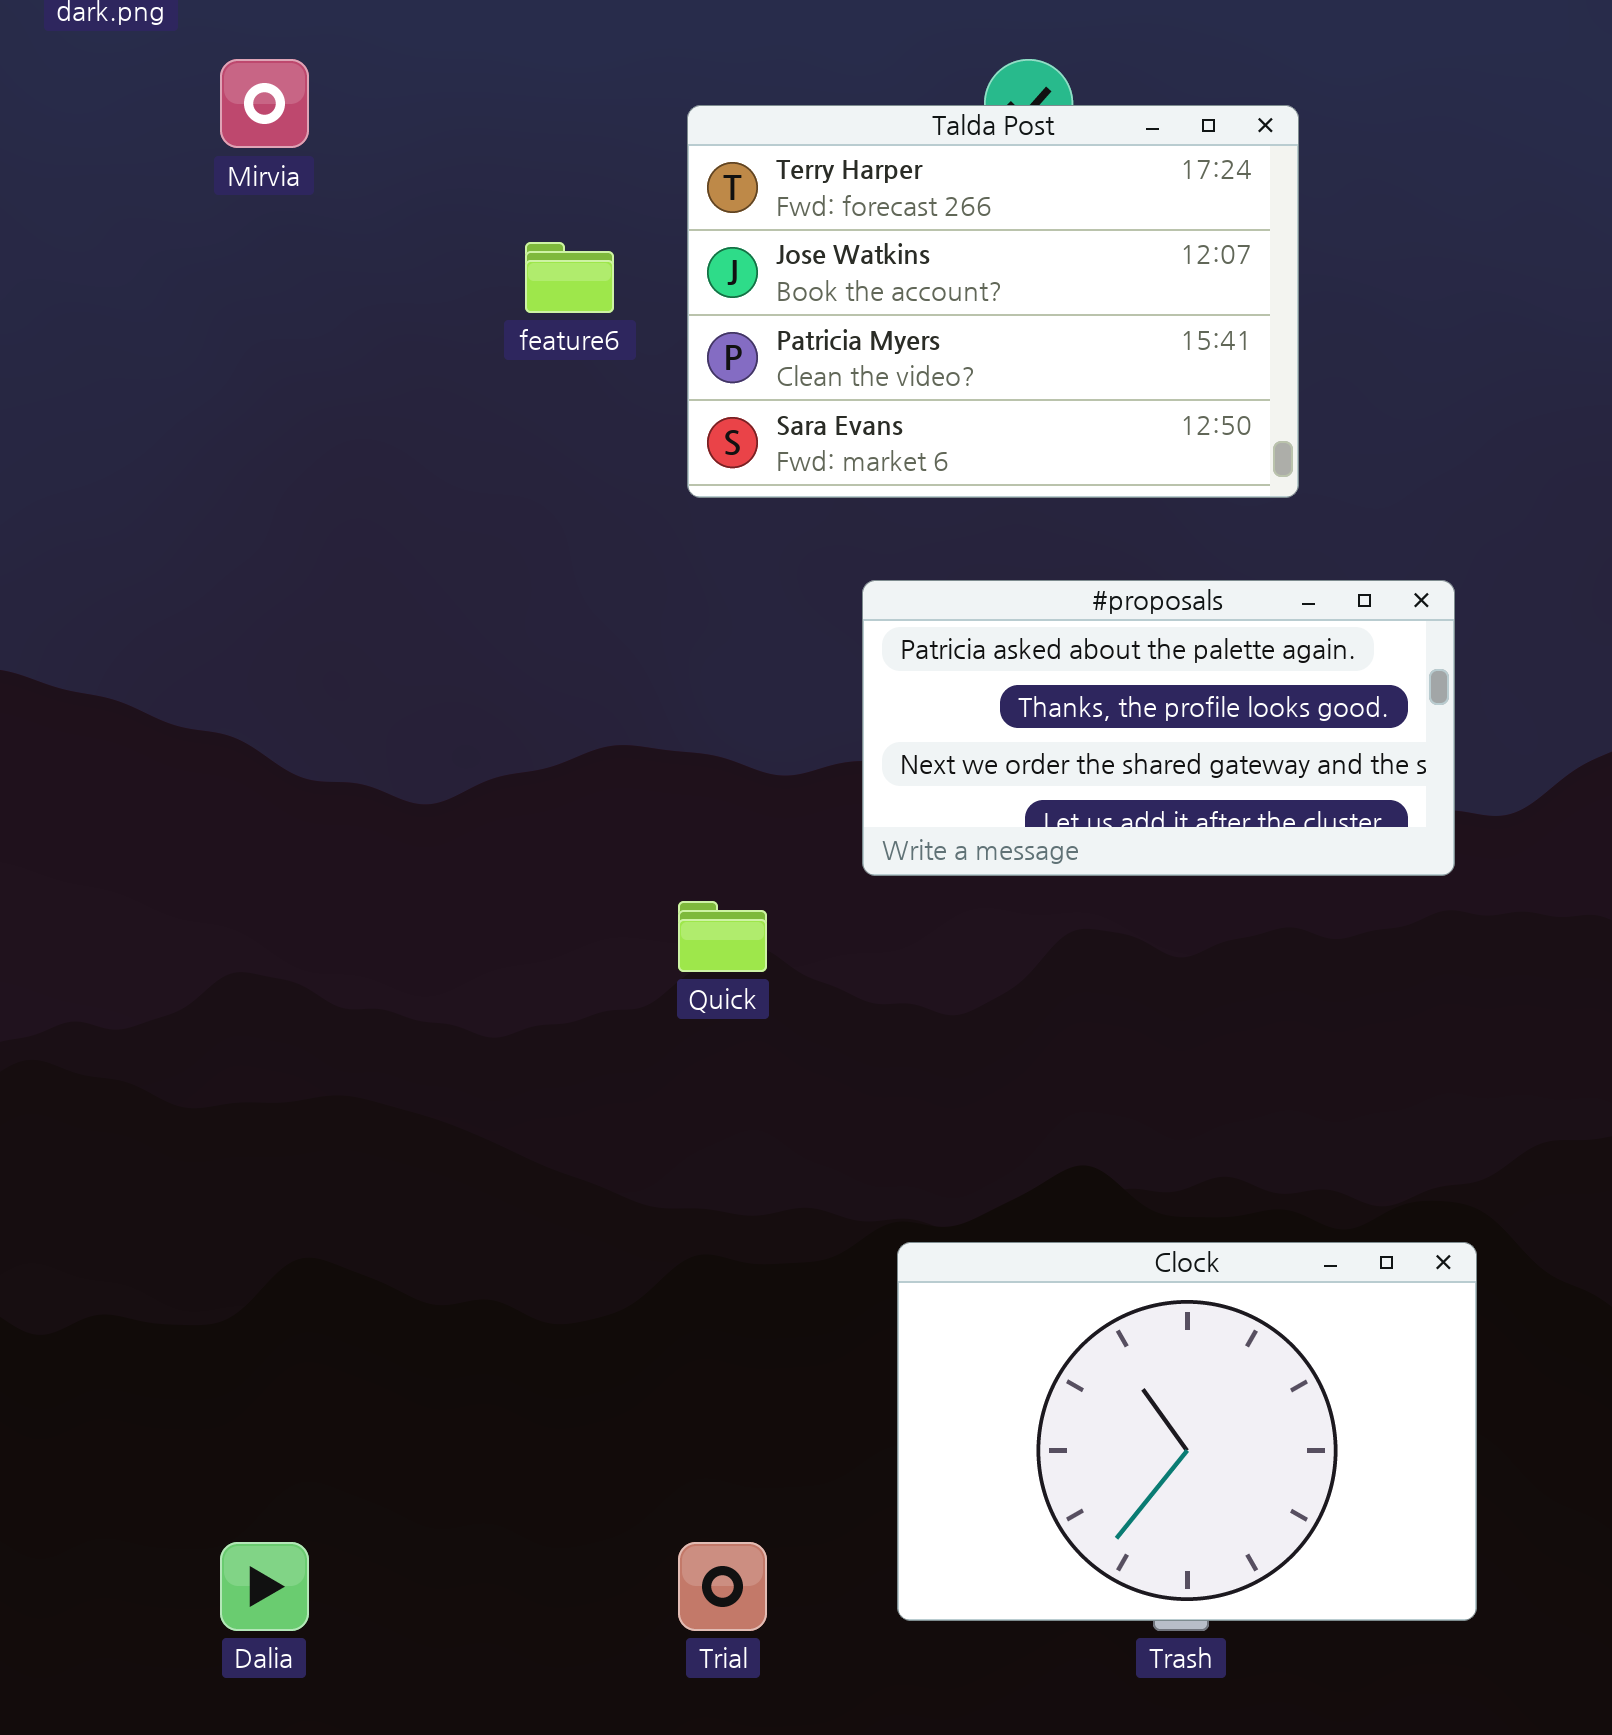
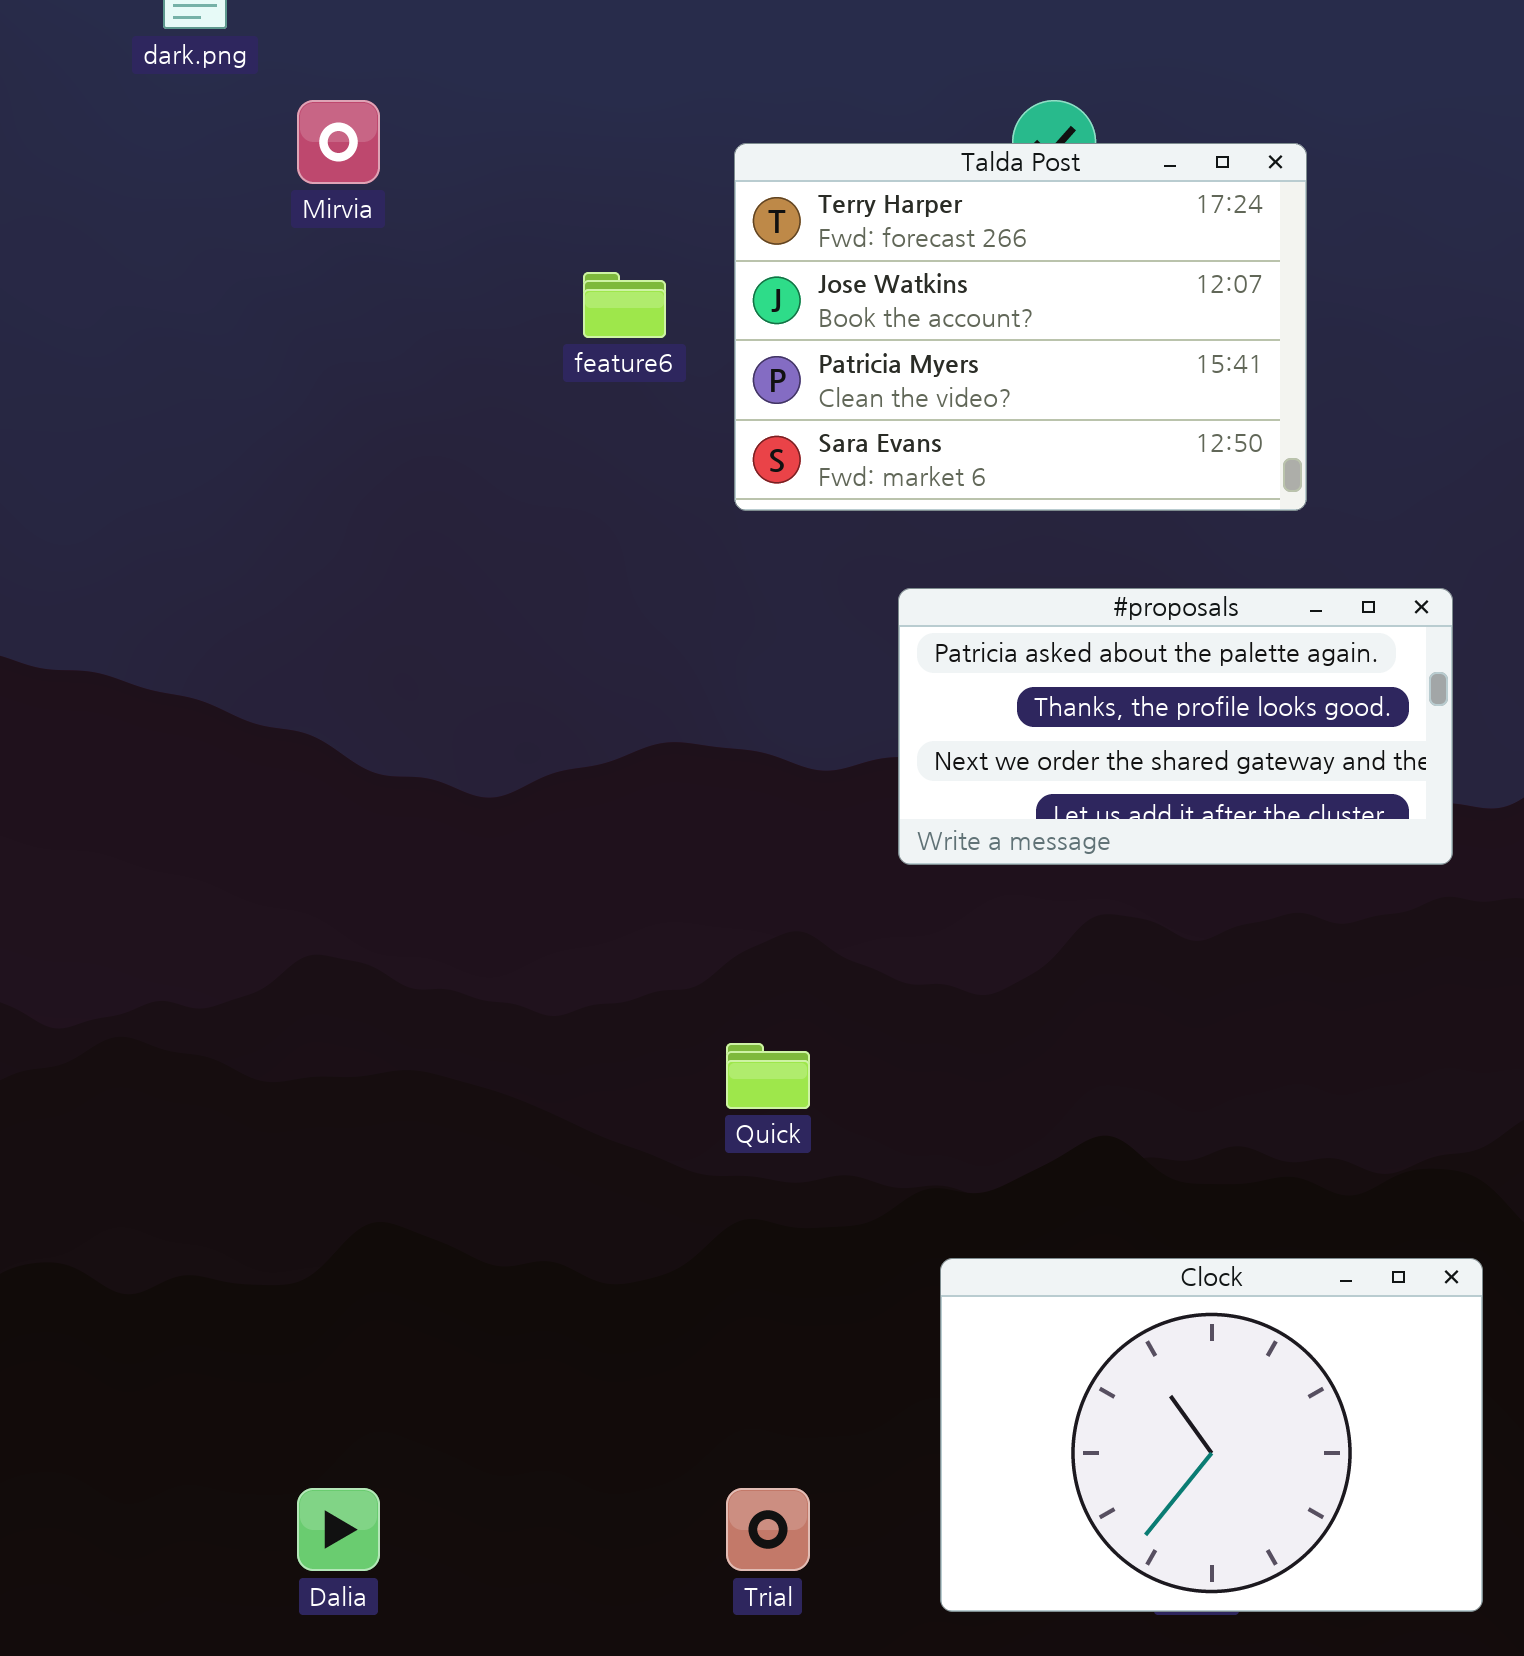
Quick: [678,901,767,972] -> [726,1043,810,1109], moved
Clock: [897,1242,1477,1621] -> [940,1258,1483,1612], moved

